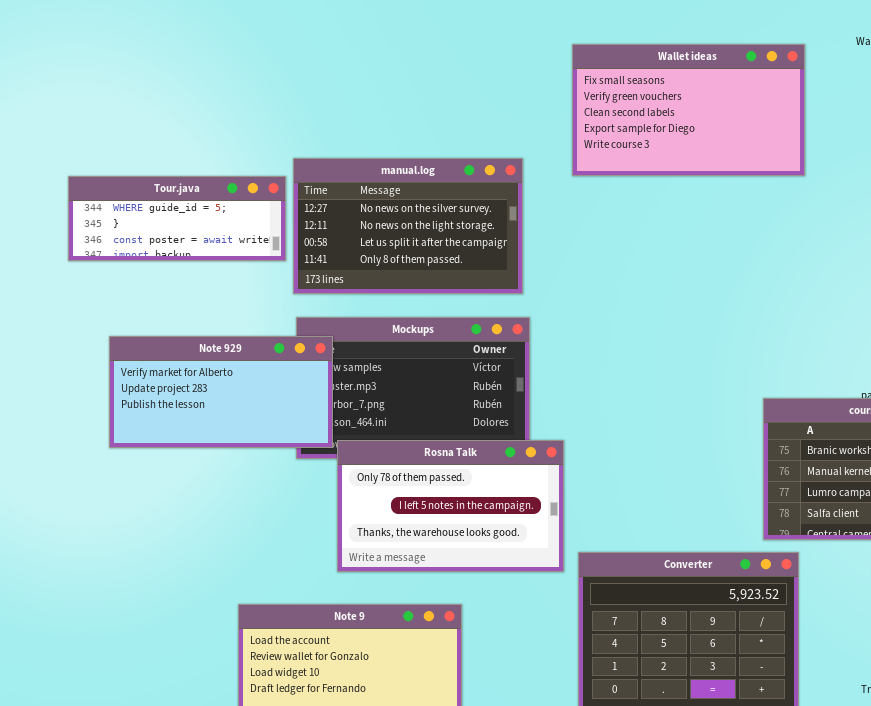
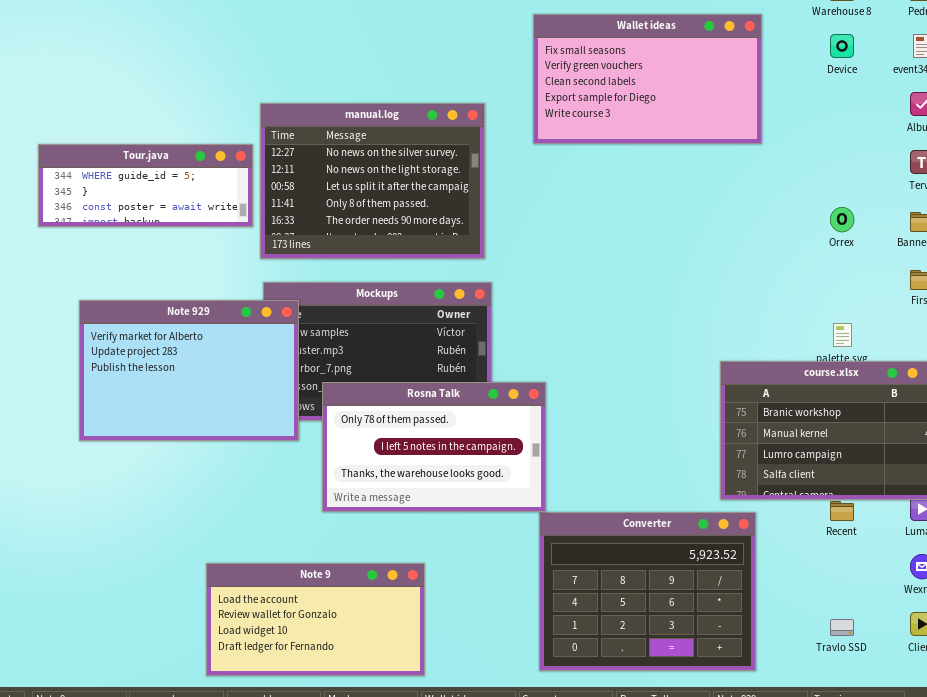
manual.log: [293,158,523,294] -> [260,103,485,259], resized
Note 929: [109,336,333,448] -> [79,300,299,441], resized
Rosna Talk: [337,440,564,572] -> [322,382,546,512], moved

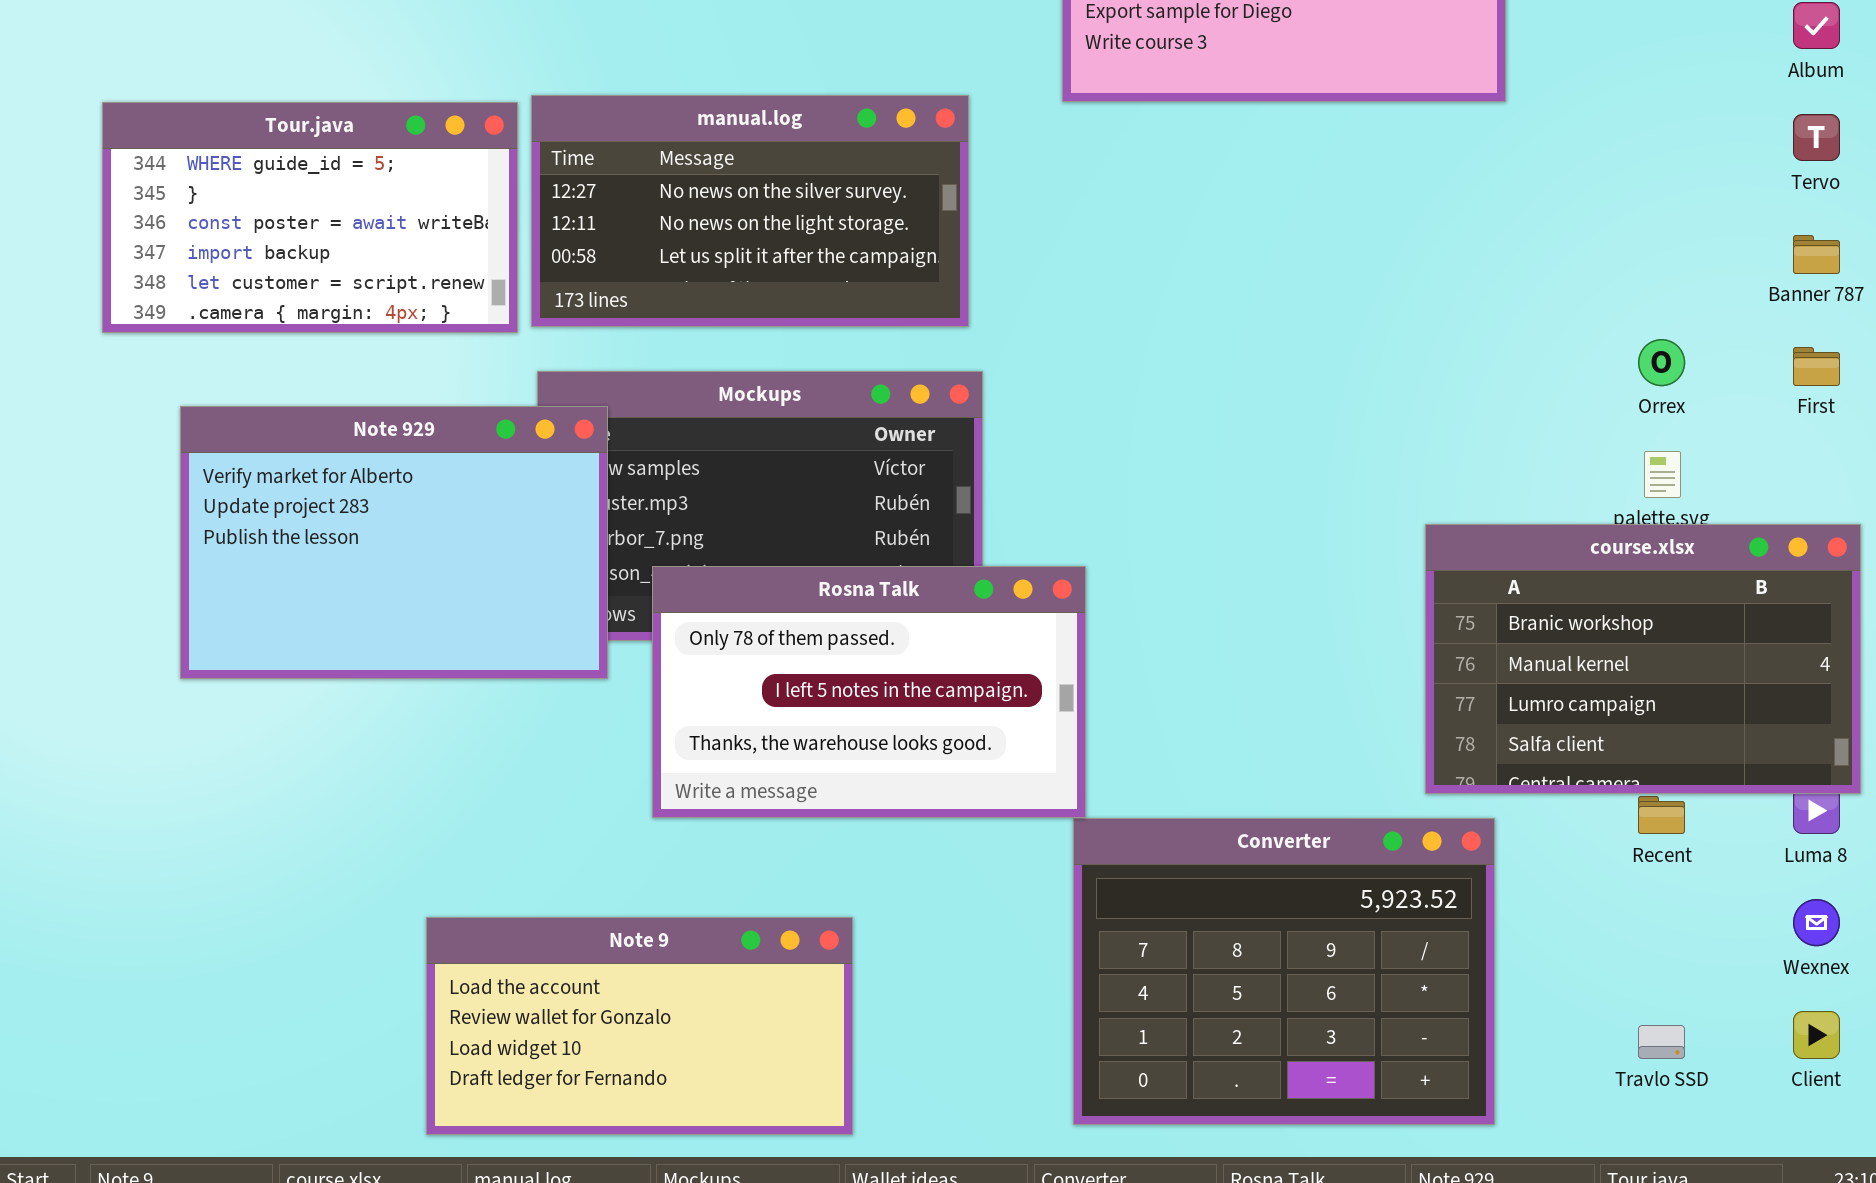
manual.log: [260,103,485,259] -> [531,95,969,327], resized
Tour.java: [38,144,253,227] -> [102,102,518,333], resized
Orrex: [830,207,854,232] -> [1638,339,1685,386], moved

